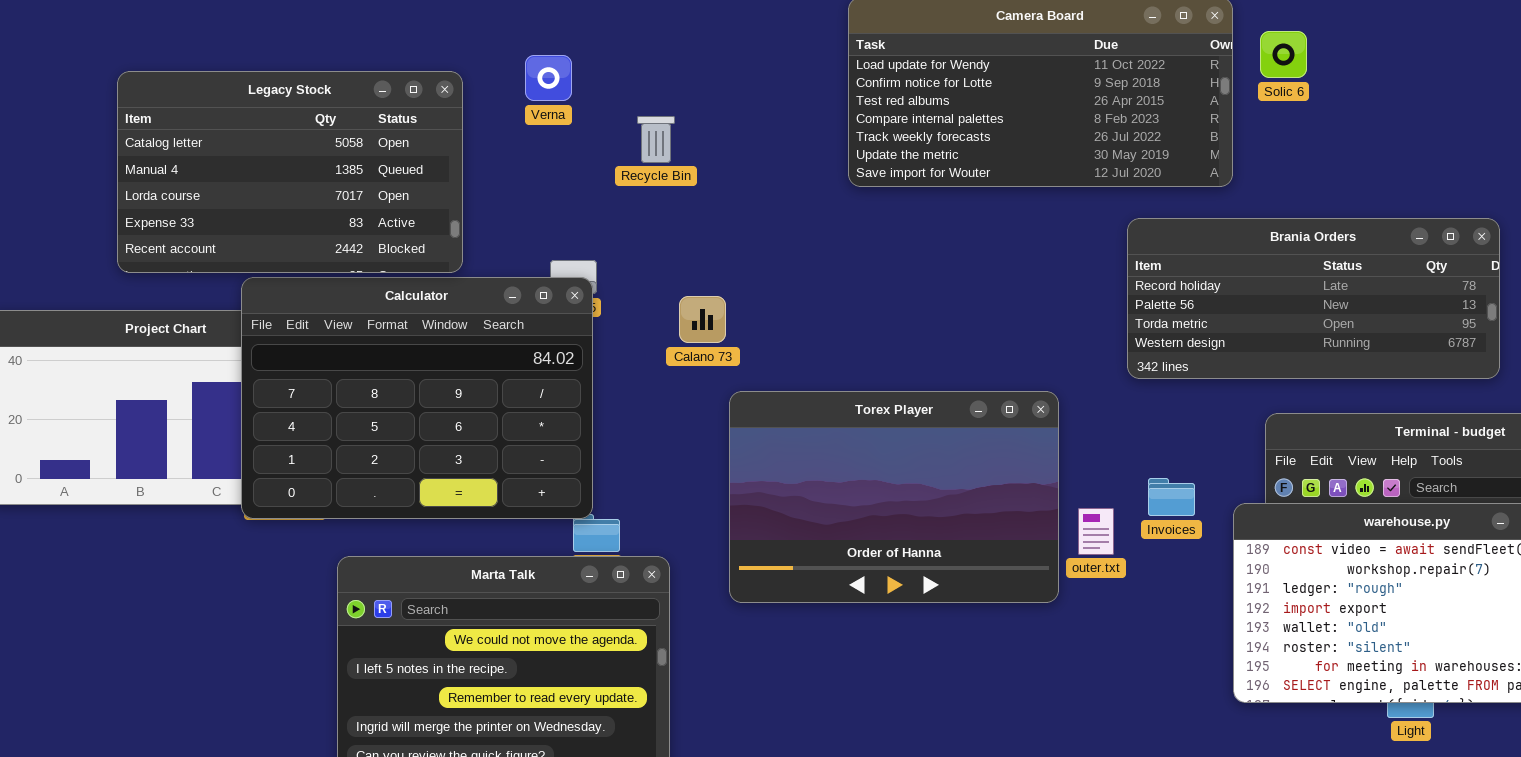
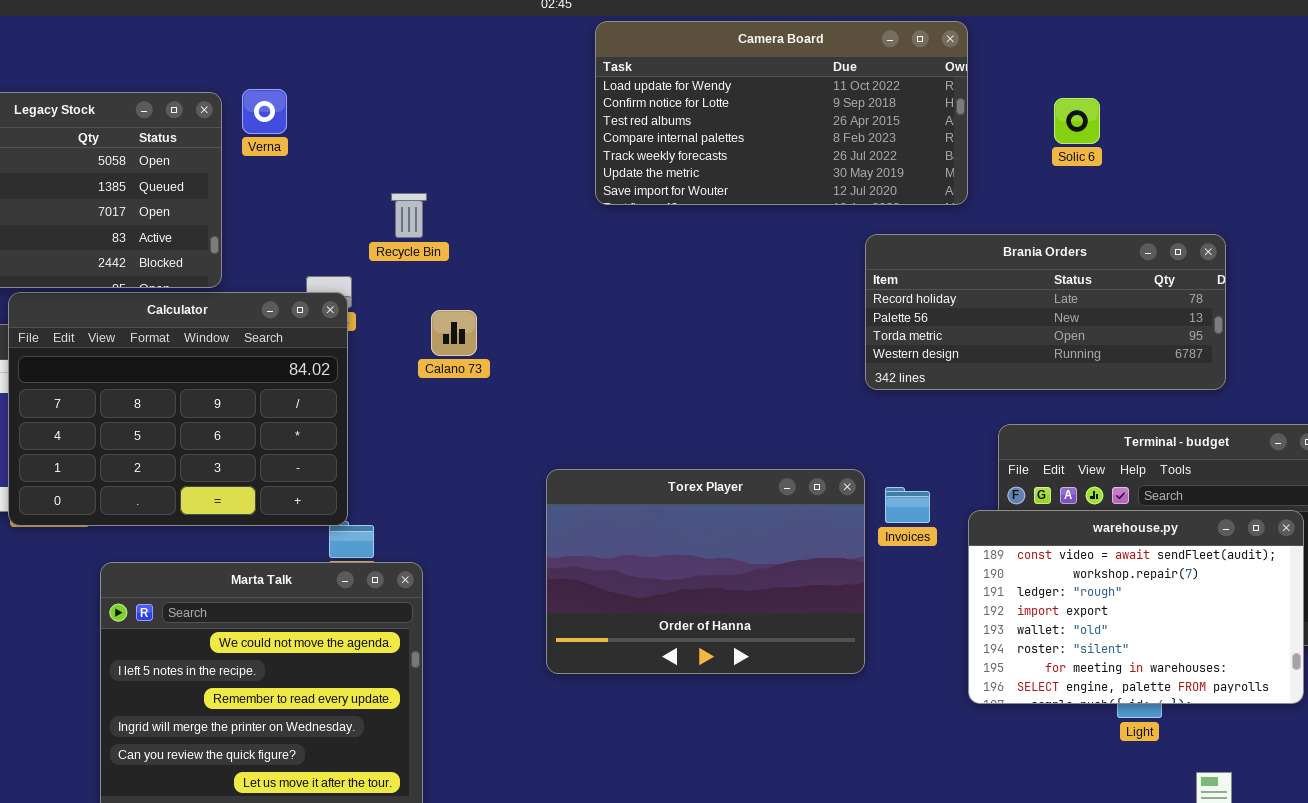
Solic 6: [1260,31,1307,78] -> [1054,98,1100,144], moved
Verna: [525,55,572,101] -> [242,89,287,134], moved
Recycle Bin: [637,116,675,163] -> [391,193,427,238], moved
Torex Player: [729,391,1059,603] -> [546,469,865,674], moved

